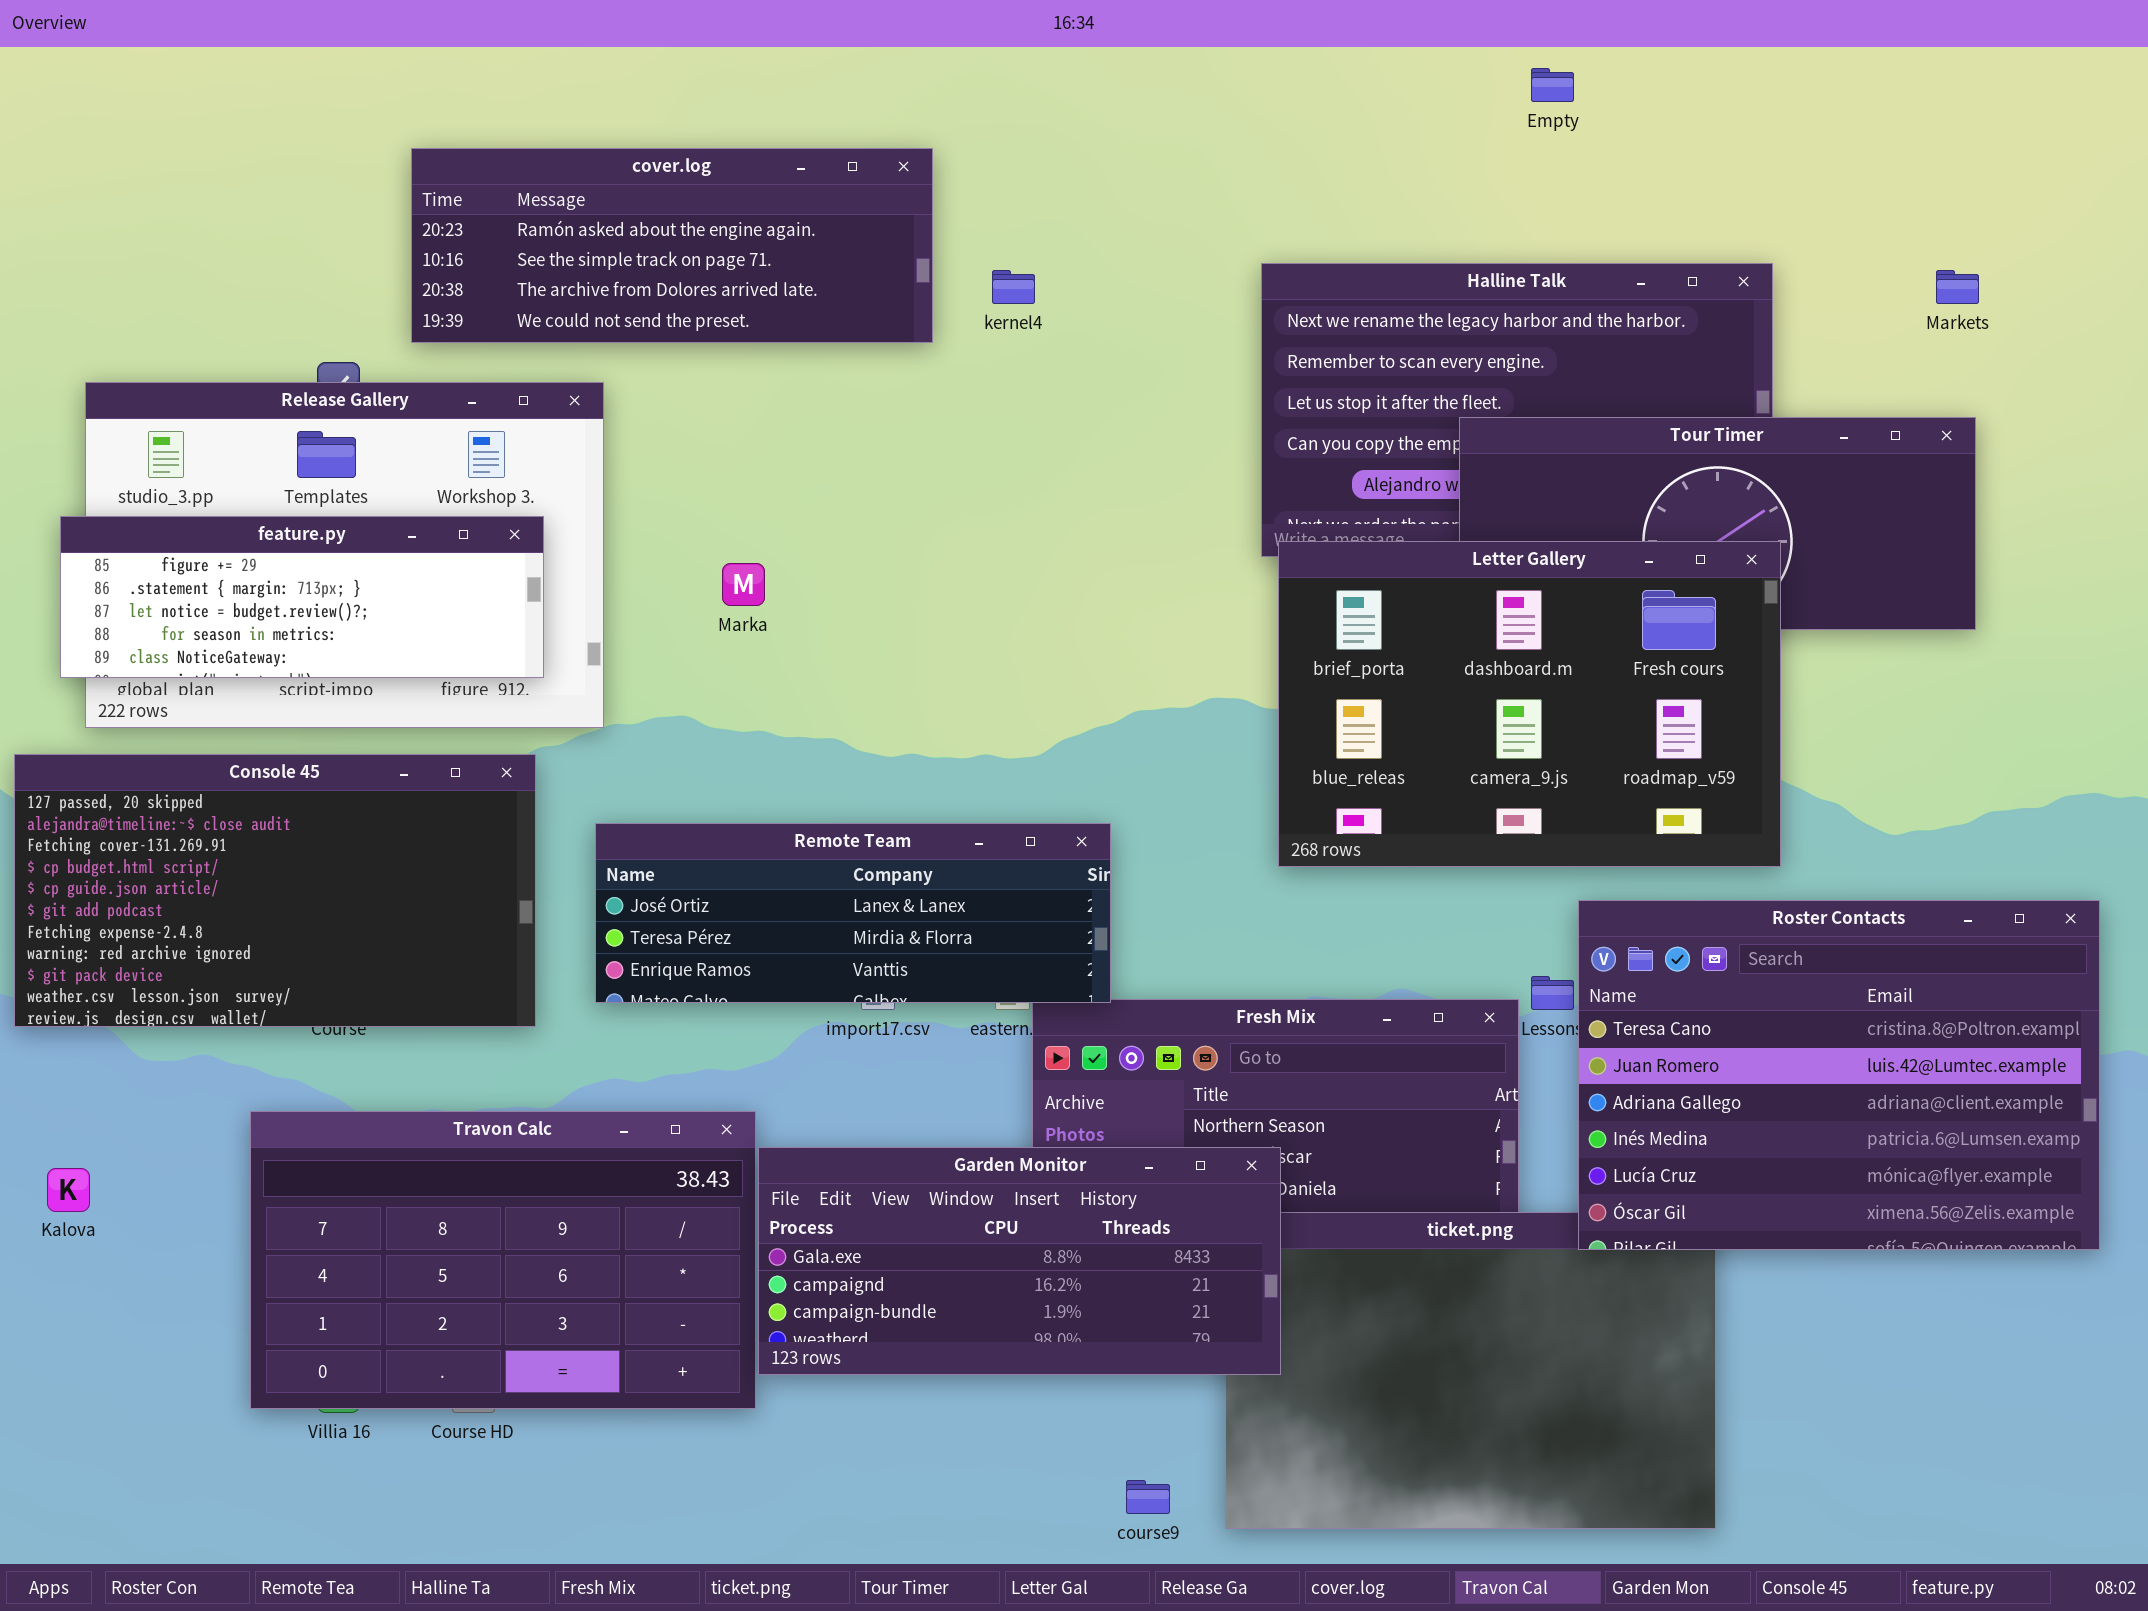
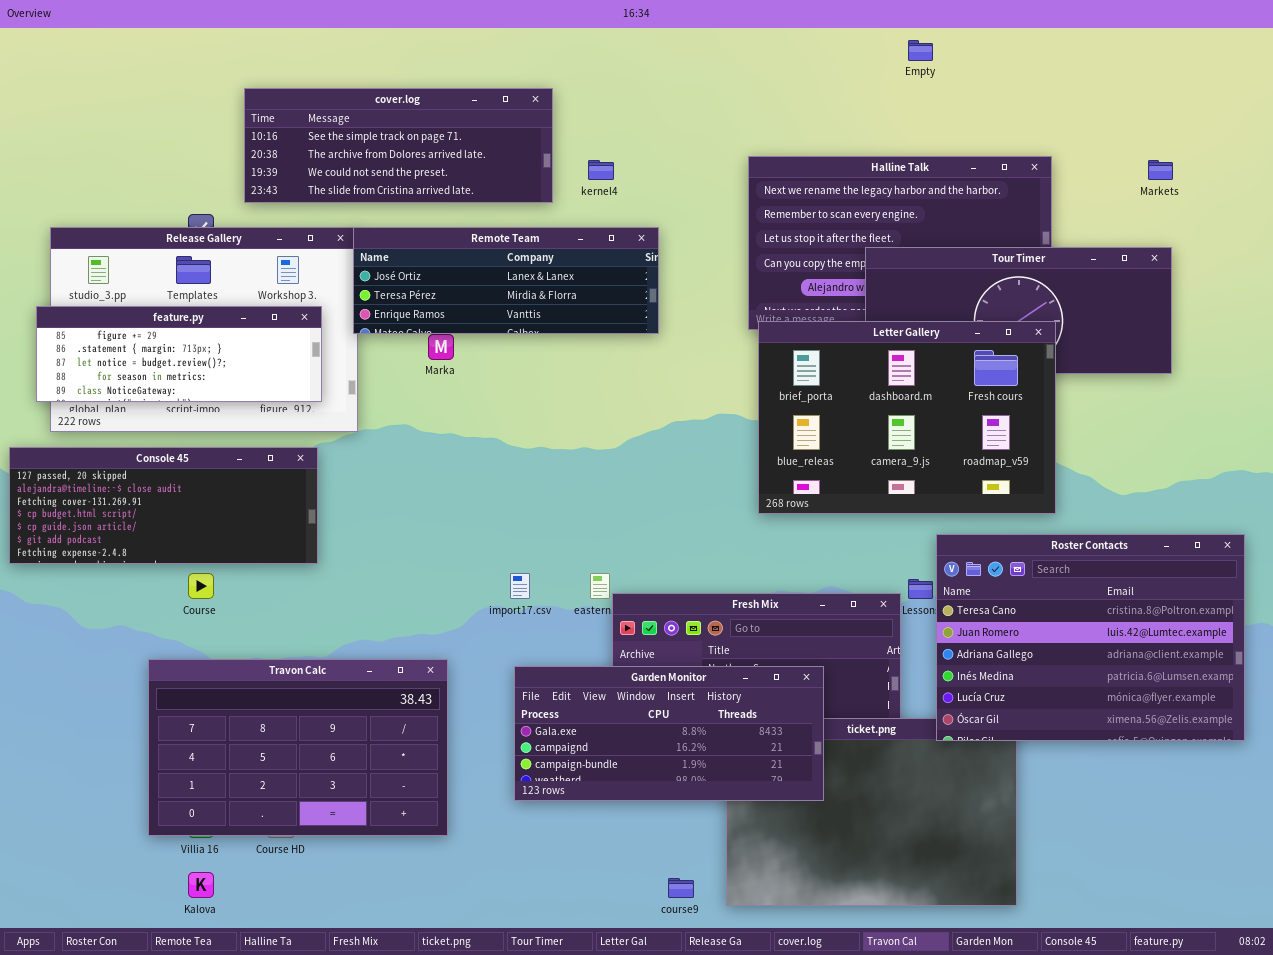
cover.log: [411,148,933,343] -> [244,88,553,203], scrolled down 1 row
Console 45: [14,754,536,1027] -> [9,447,318,564], resized
Remote Team: [595,823,1111,1003] -> [353,227,659,334], moved
Garden Monitor: [758,1147,1281,1375] -> [514,666,824,801], moved
Kalova: [47,1168,90,1212] -> [188,872,214,898], moved

